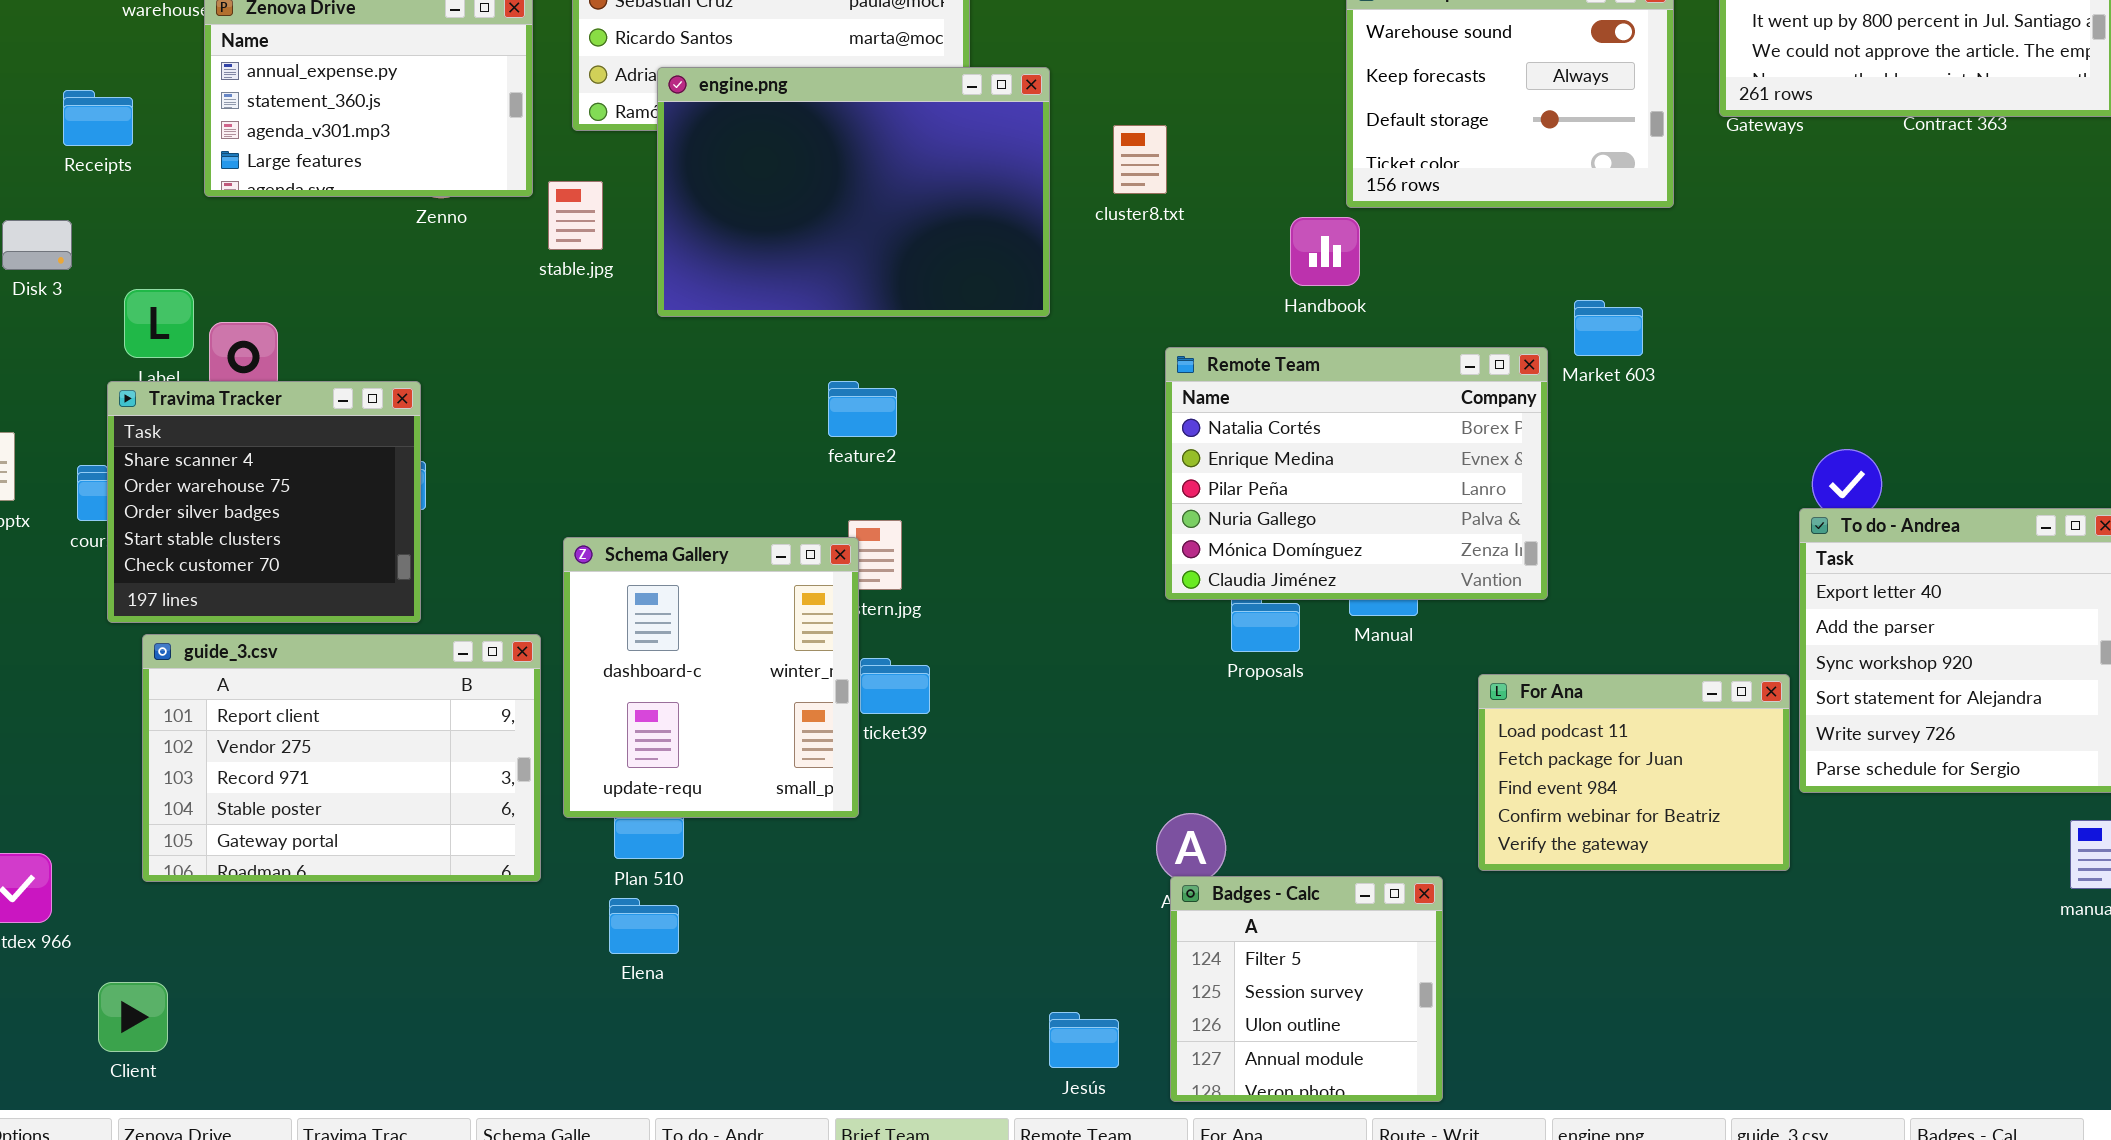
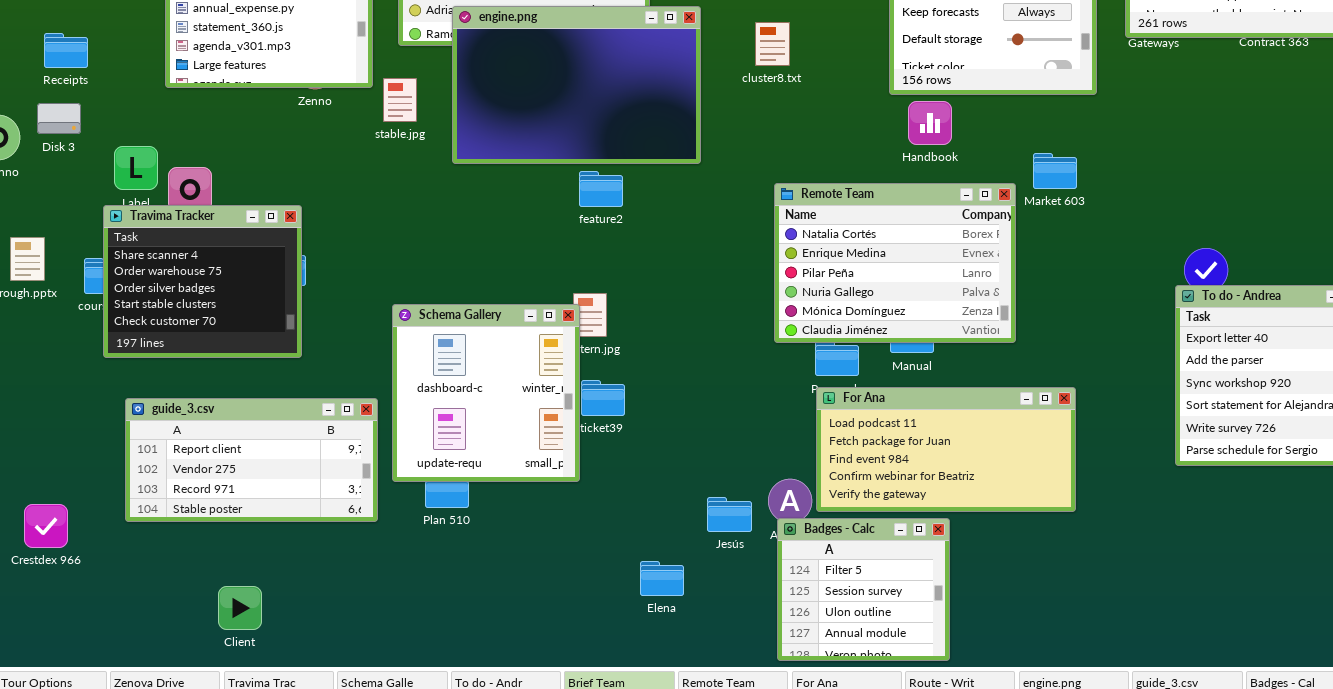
Receipts: [63,90,133,146] -> [44,33,88,68], moved
cluster8.txt: [1113,125,1167,194] -> [755,22,790,66], moved
Handbook: [1290,217,1360,286] -> [908,101,952,145], moved
feature2: [828,381,897,437] -> [579,171,623,207], moved
guide_3.csv: [142,634,541,882] -> [125,398,378,522], resized
For Ana: [1478,674,1790,871] -> [816,387,1076,512], moved, resized
Elena: [609,898,679,954] -> [640,561,684,596], moved
Client: [98,982,168,1052] -> [218,586,262,630], moved
Jesús: [1049,1012,1119,1068] -> [707,497,752,532], moved

